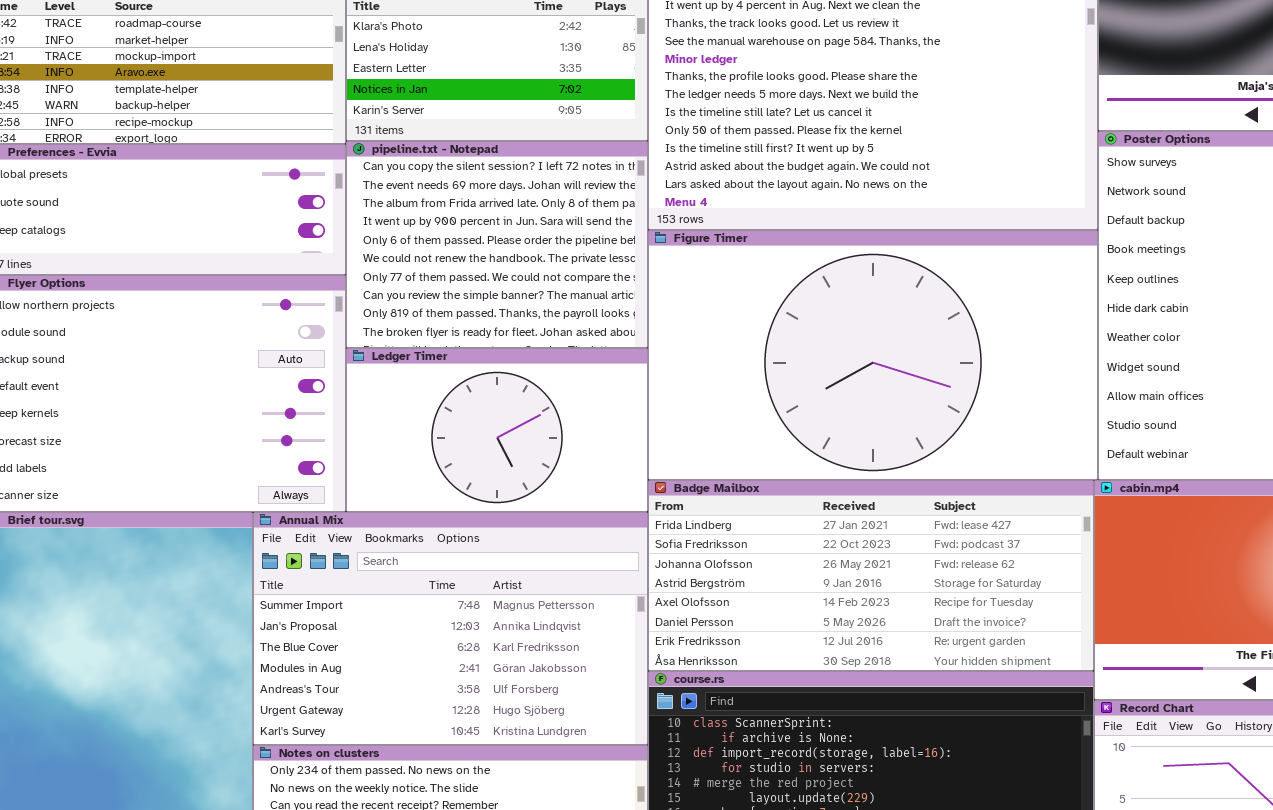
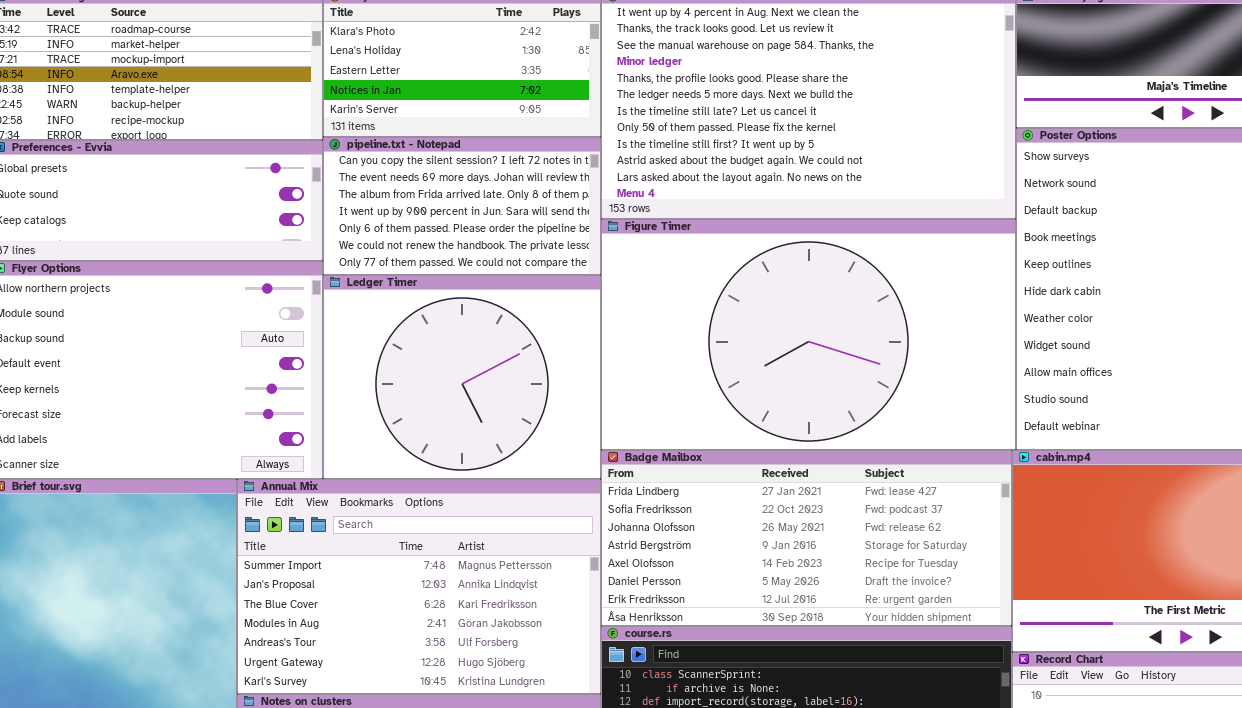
pipeline.txt - Notepad: [346,141,648,348] -> [323,137,601,275], resized
Ledger Timer: [346,348,648,512] -> [323,275,601,479], resized

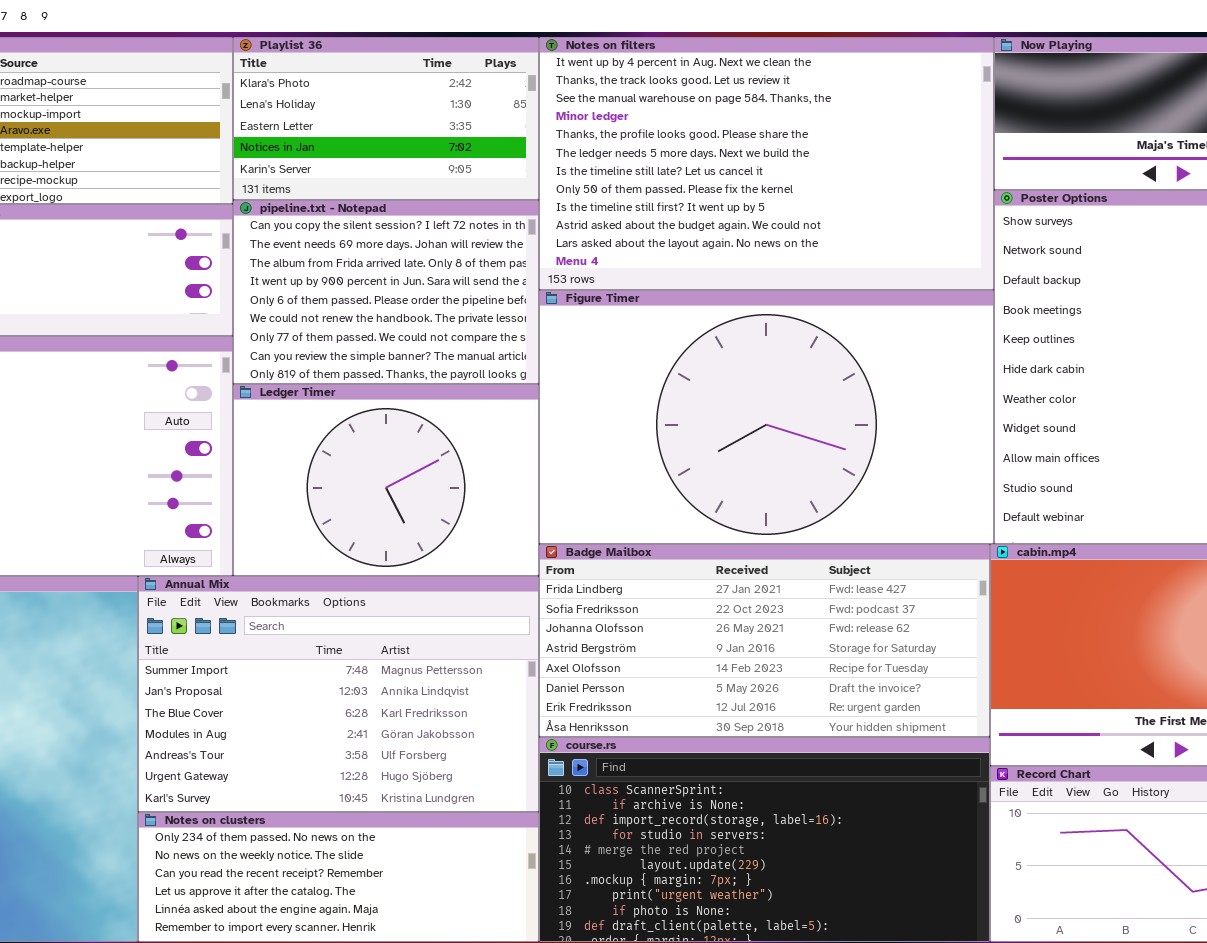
pipeline.txt - Notepad: [323,137,601,275] -> [233,200,539,384], resized
Ledger Timer: [323,275,601,479] -> [233,384,539,576], resized

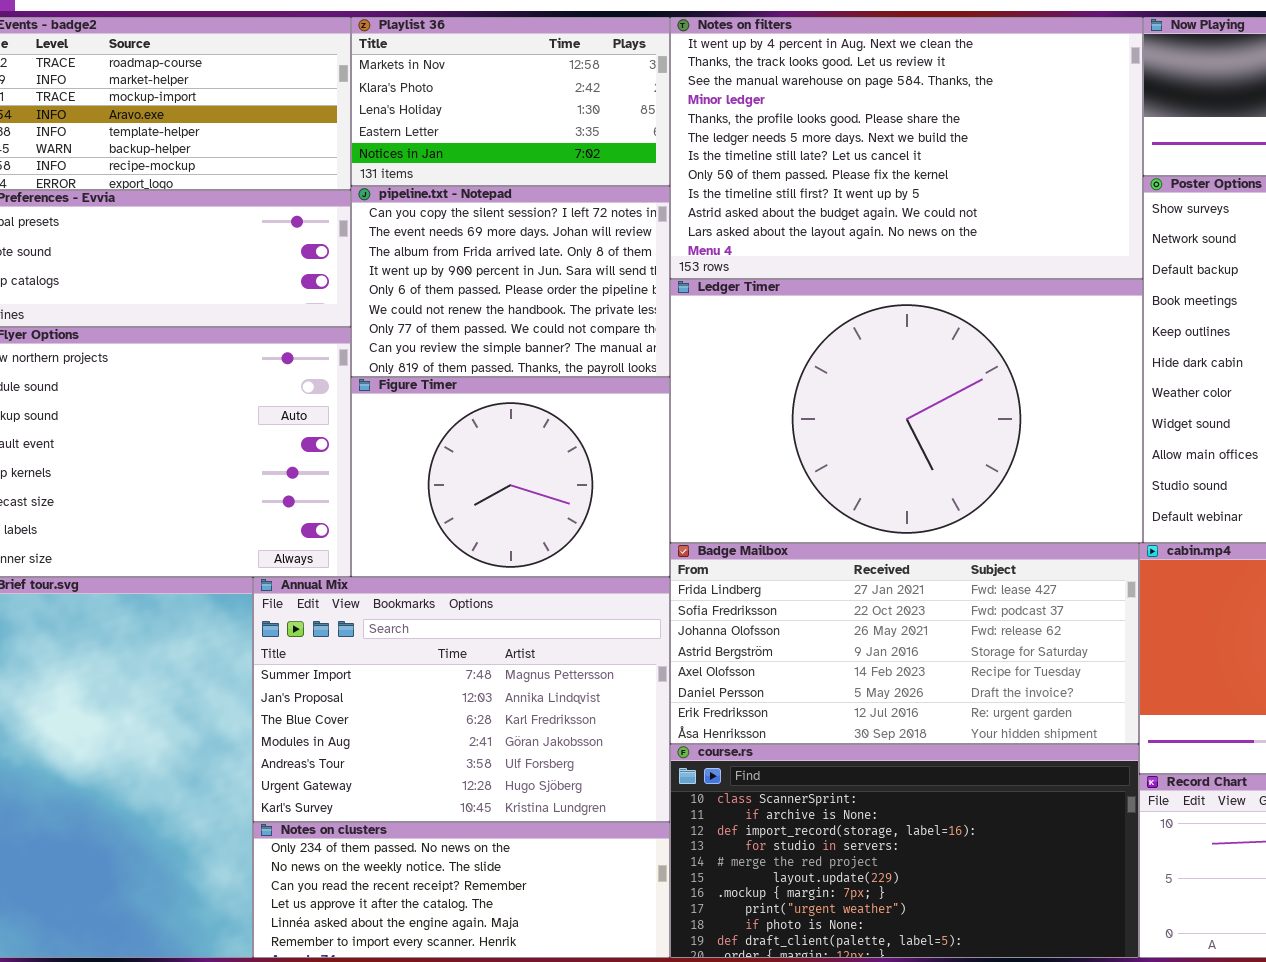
Playlist 36: [233,37,539,200] -> [351,17,670,186], scrolled up 1 row
Figure Timer: [539,290,994,544] -> [351,377,670,577], moved, resized
Ledger Timer: [233,384,539,576] -> [670,279,1143,543], moved, resized

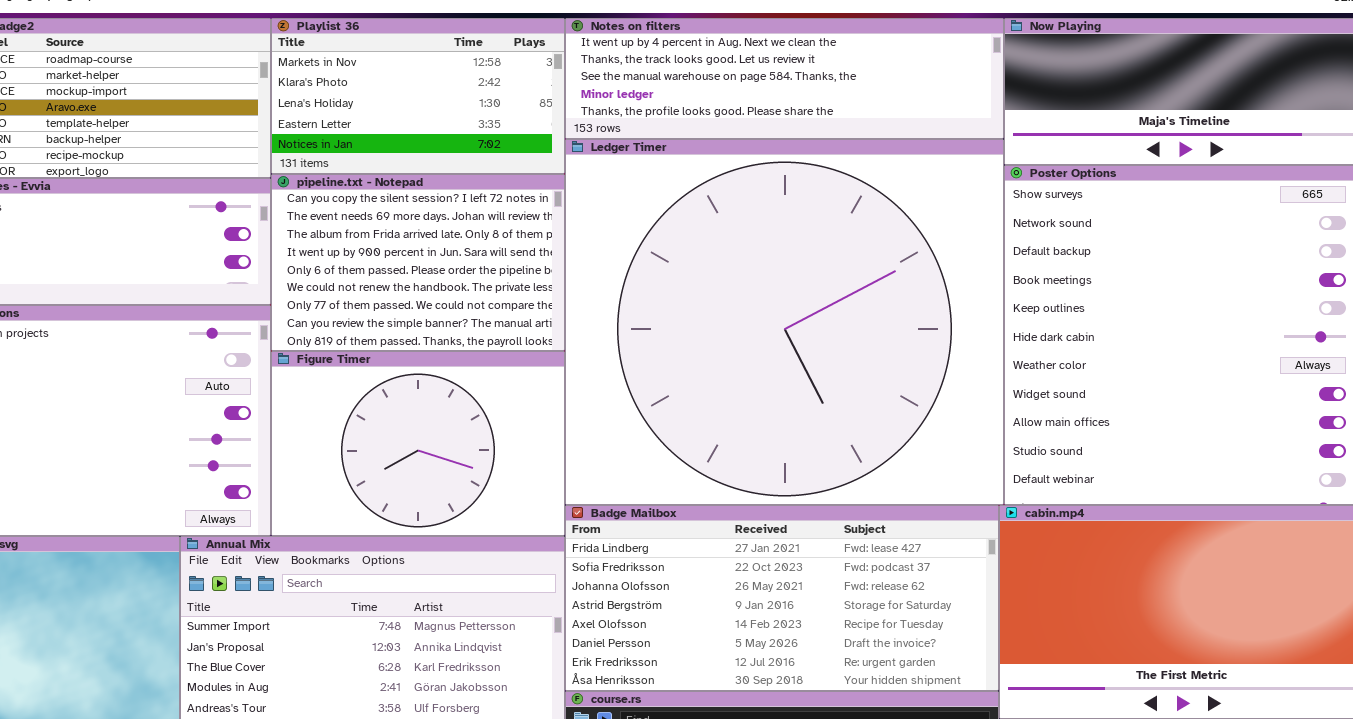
Notes on filters: [670,17,1143,279] -> [565,18,1004,139], resized
Ledger Timer: [670,279,1143,543] -> [565,139,1004,505], resized

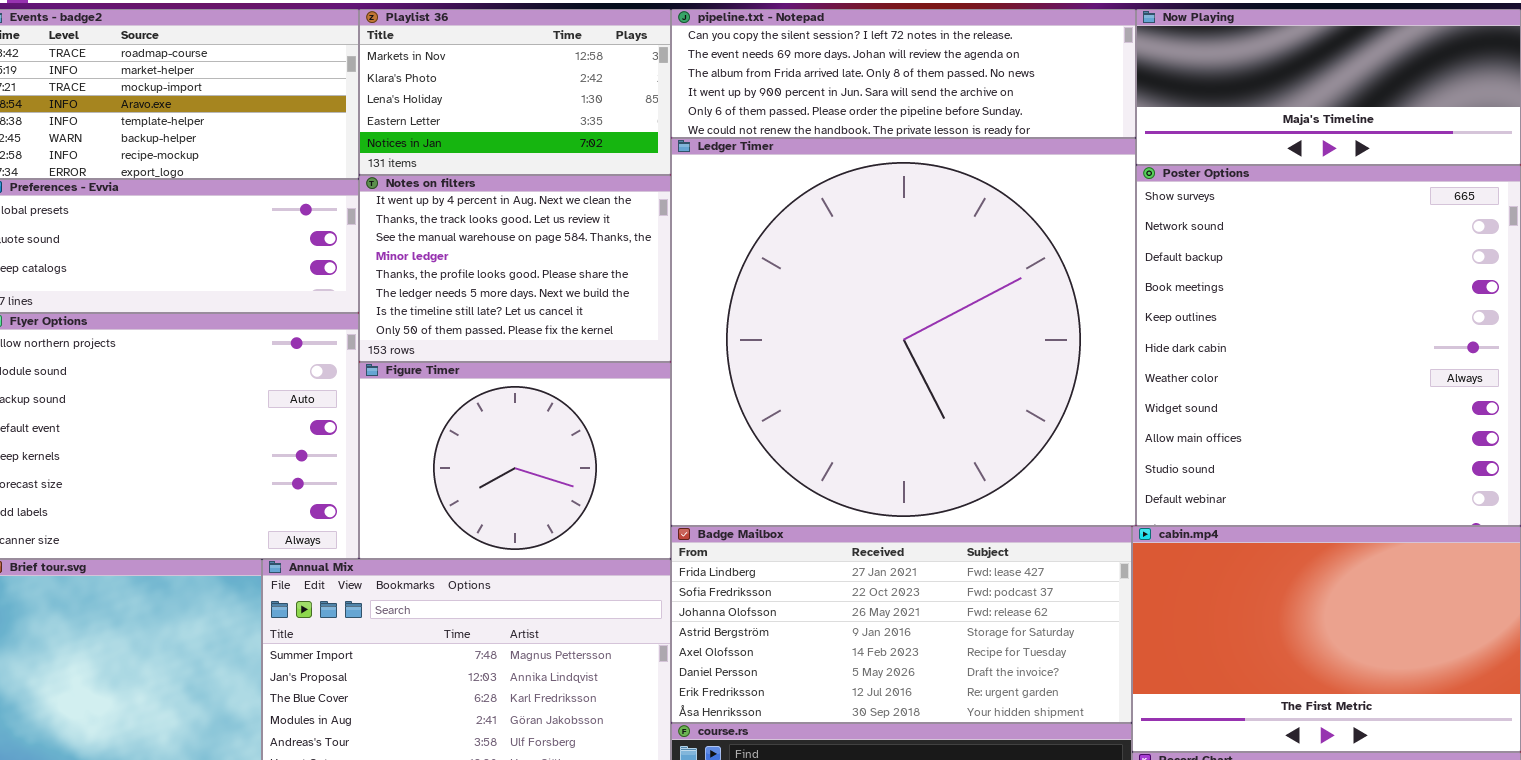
Notes on filters: [565,18,1004,139] -> [359,175,671,362], moved, resized
pipeline.txt - Notepad: [271,174,565,351] -> [671,9,1136,138], moved, resized

